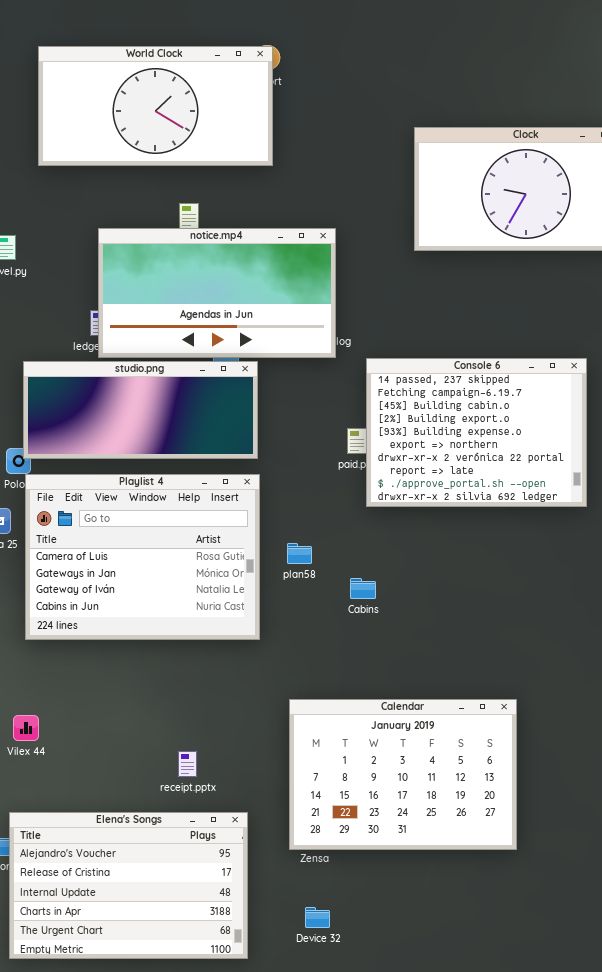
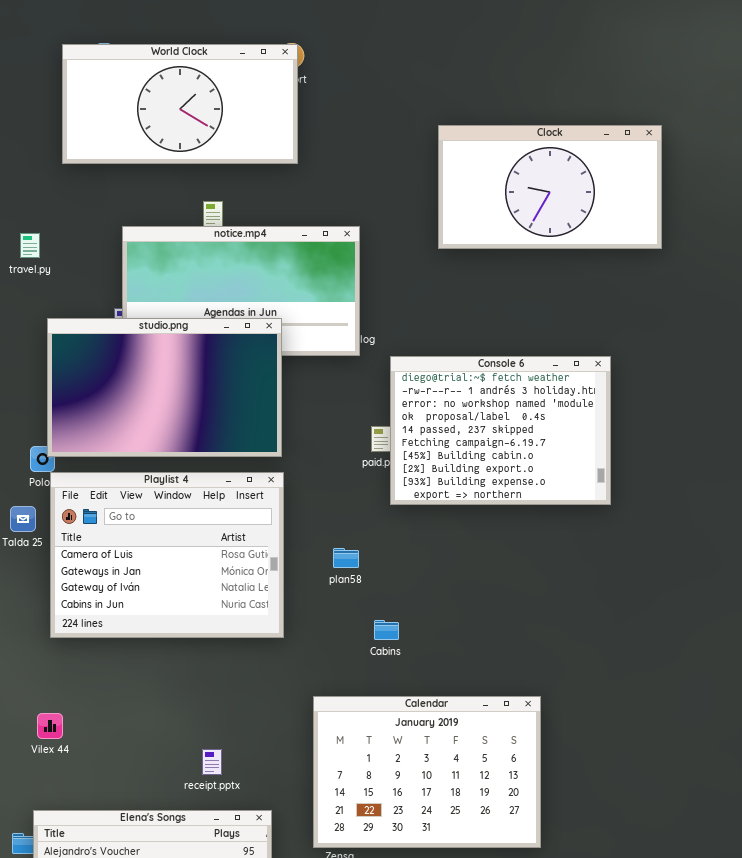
Console 6: [366,358,587,507] -> [390,356,611,505], scrolled up 4 rows
studio.png: [23,361,258,459] -> [47,318,282,457], resized
plan58: [287,543,312,564] -> [333,548,359,568], moved
Cabins: [350,578,376,599] -> [374,620,399,640], moved

